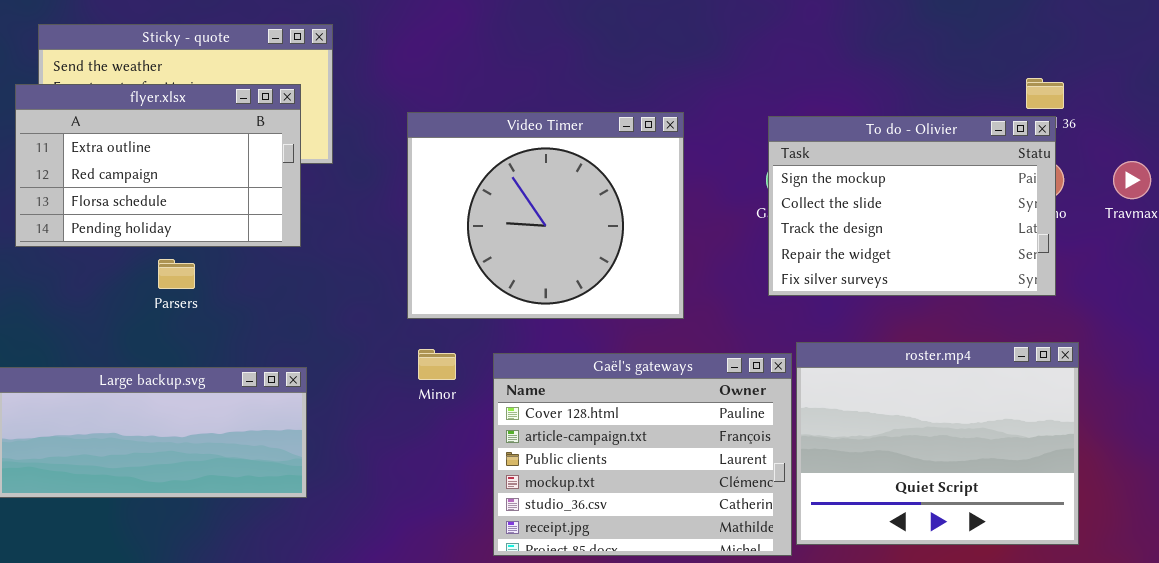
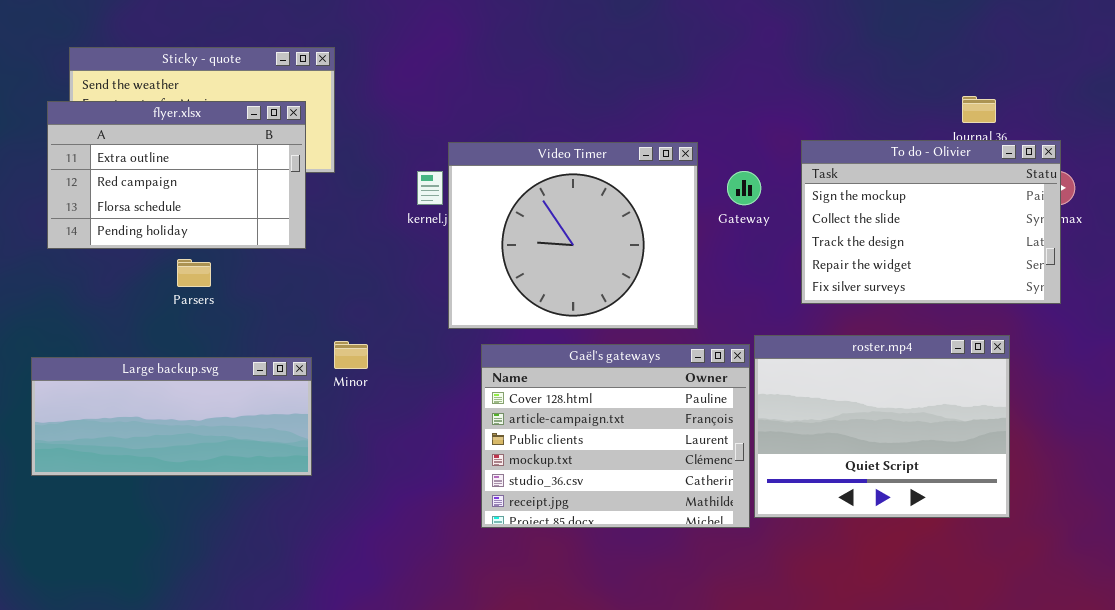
Video Timer: [407,112,684,319] -> [448,142,698,329], moved
To do - Olivier: [768,116,1056,296] -> [801,140,1061,304], moved
Minor: [418,349,456,380] -> [334,341,368,369], moved

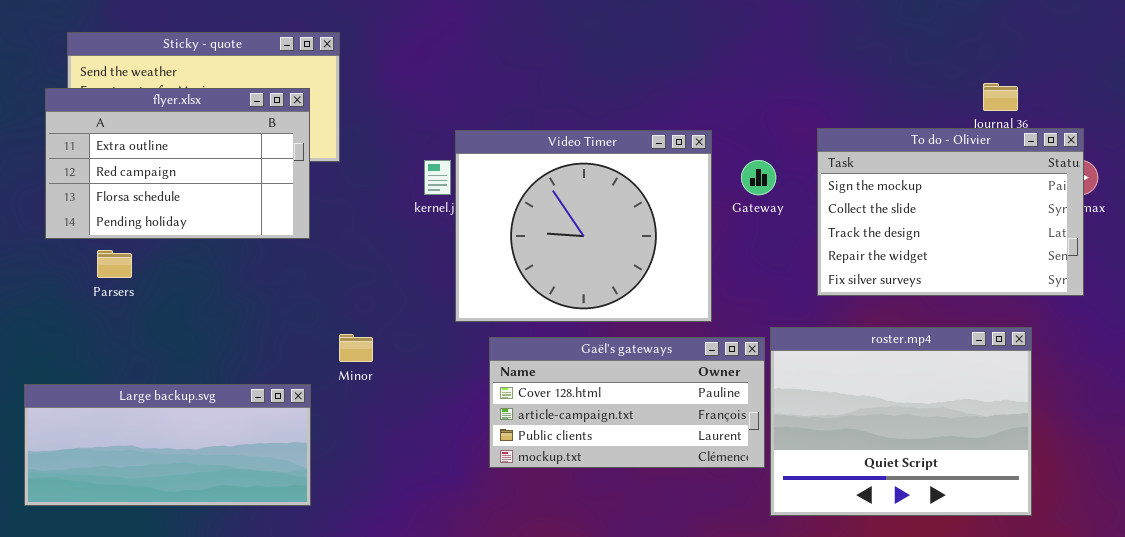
Parsers: [177,259,211,287] -> [97,250,132,278], moved
Gaël's gateways: [481,344,750,528] -> [489,337,765,468], resized
Large backup.svg: [31,357,312,476] -> [24,384,311,506], moved

